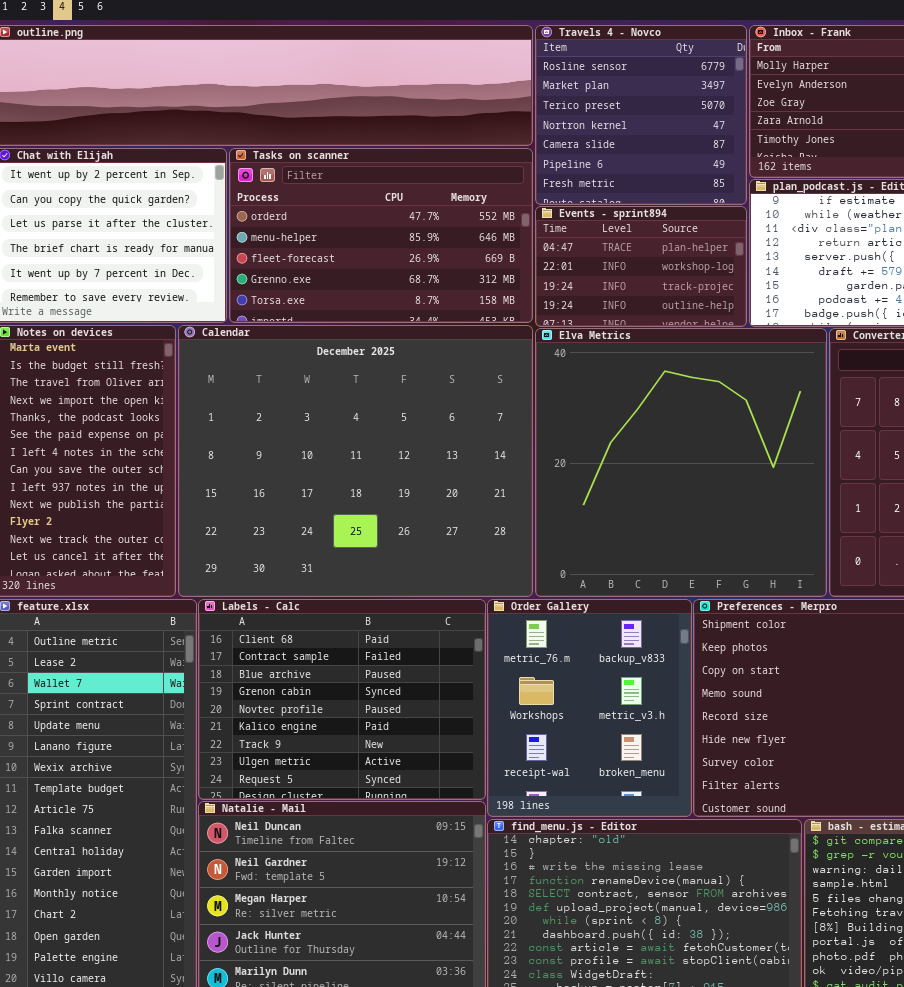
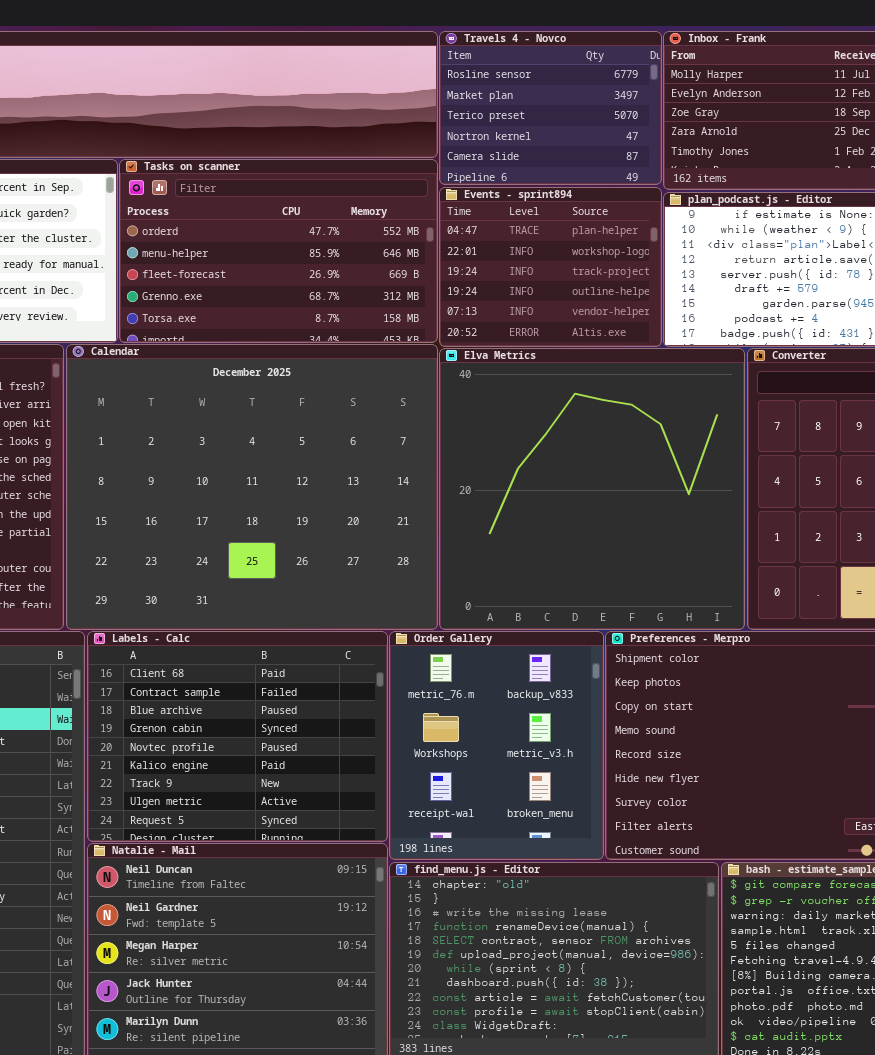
Travels 4 - Novco: [535,25,747,205] -> [439,31,662,185], resized
Events - sprint894: [535,206,747,327] -> [439,187,662,347], resized

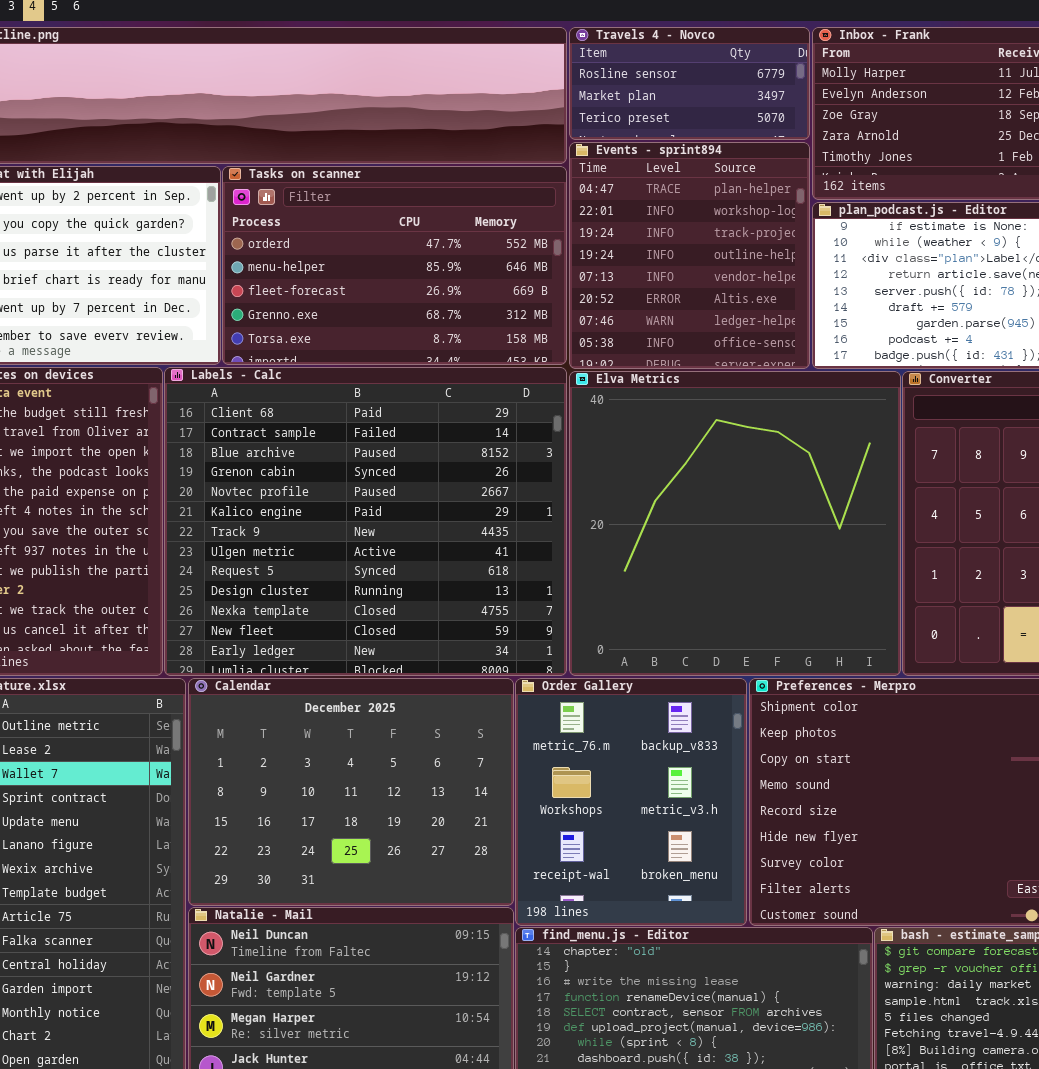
Travels 4 - Novco: [439,31,662,185] -> [569,27,810,140], resized
Events - sprint894: [439,187,662,347] -> [569,142,810,369], resized
Calendar: [66,344,438,630] -> [188,678,514,906], moved, resized
Labels - Calc: [87,631,388,842] -> [164,367,567,676], moved, resized

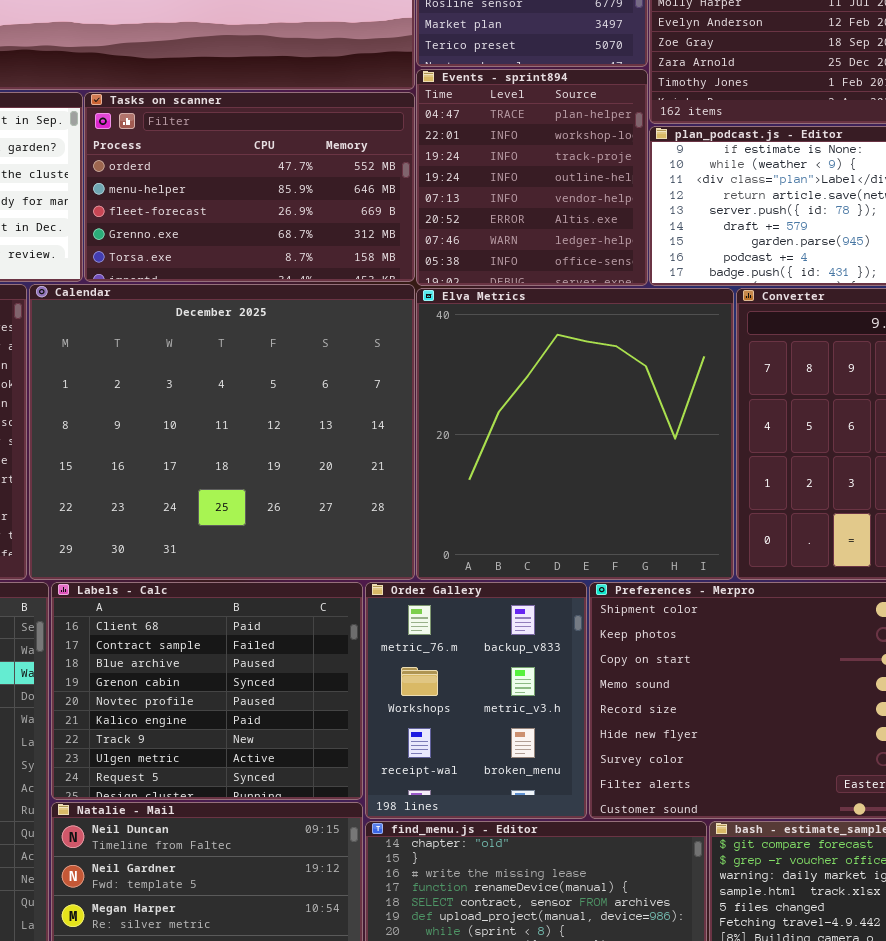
Labels - Calc: [164,367,567,676] -> [51,582,363,800], moved, resized
Calendar: [188,678,514,906] -> [29,284,415,580], moved, resized

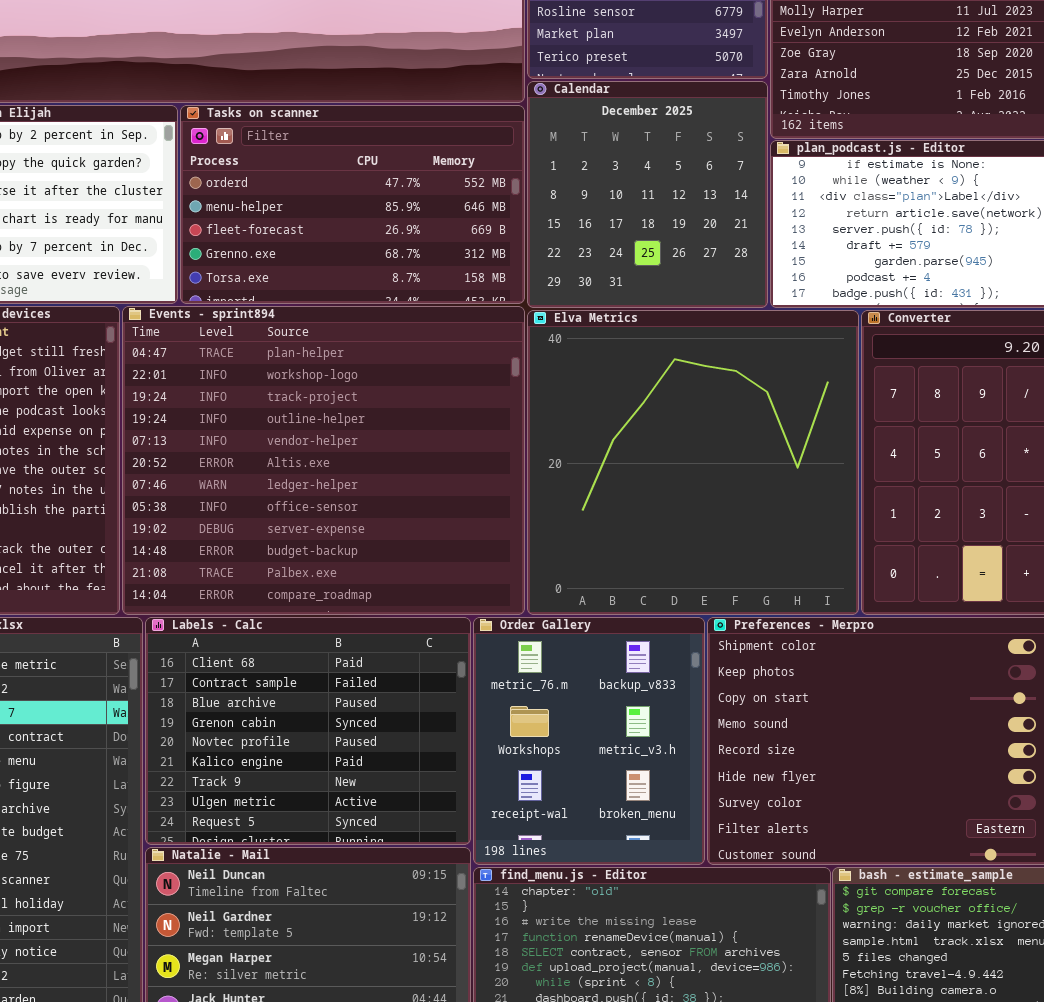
Events - sprint894: [416,69,648,286] -> [122,306,525,615], moved, resized
Calendar: [29,284,415,580] -> [527,81,768,308], moved, resized

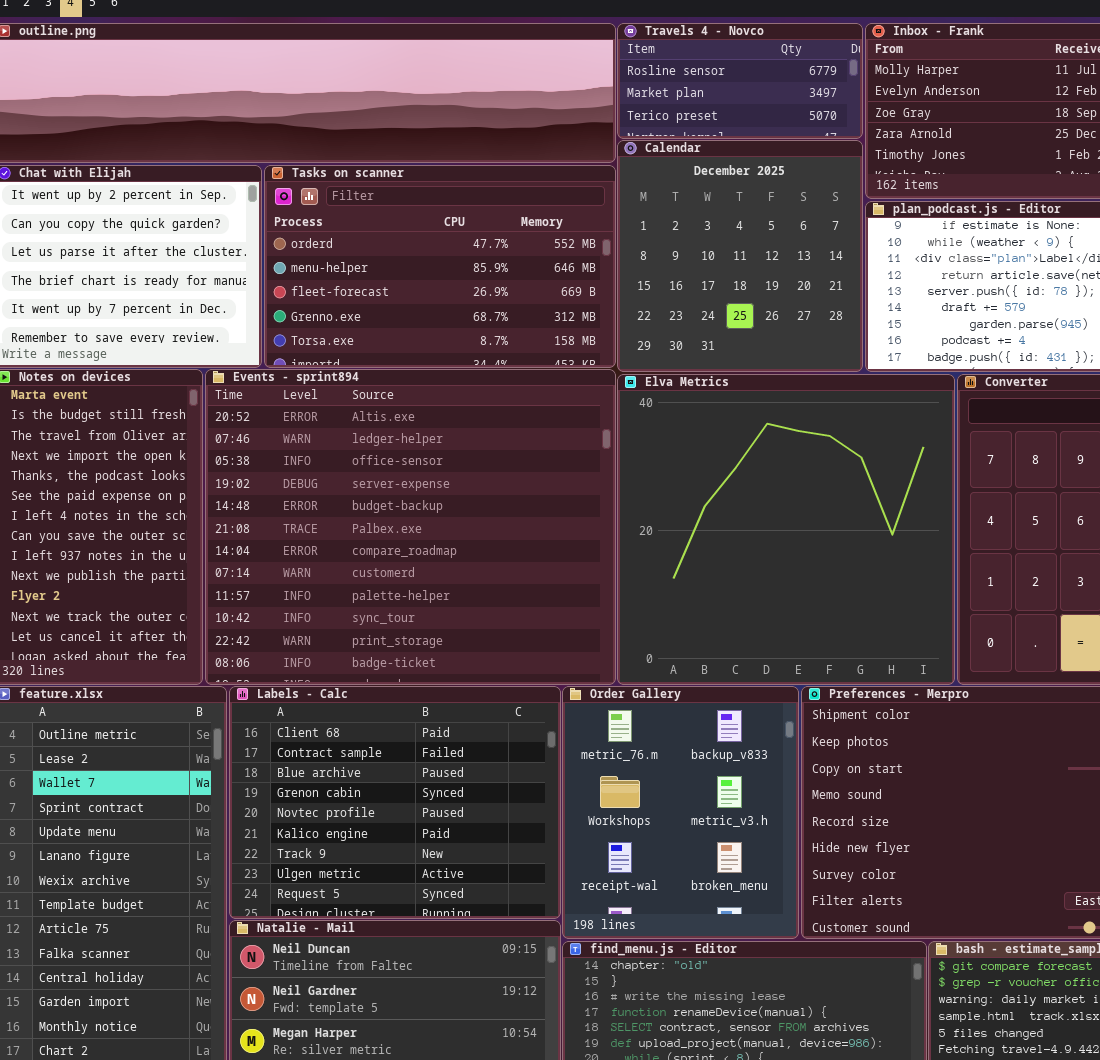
Events - sprint894: [122,306,525,615] -> [205,369,616,685], scrolled down 5 rows

